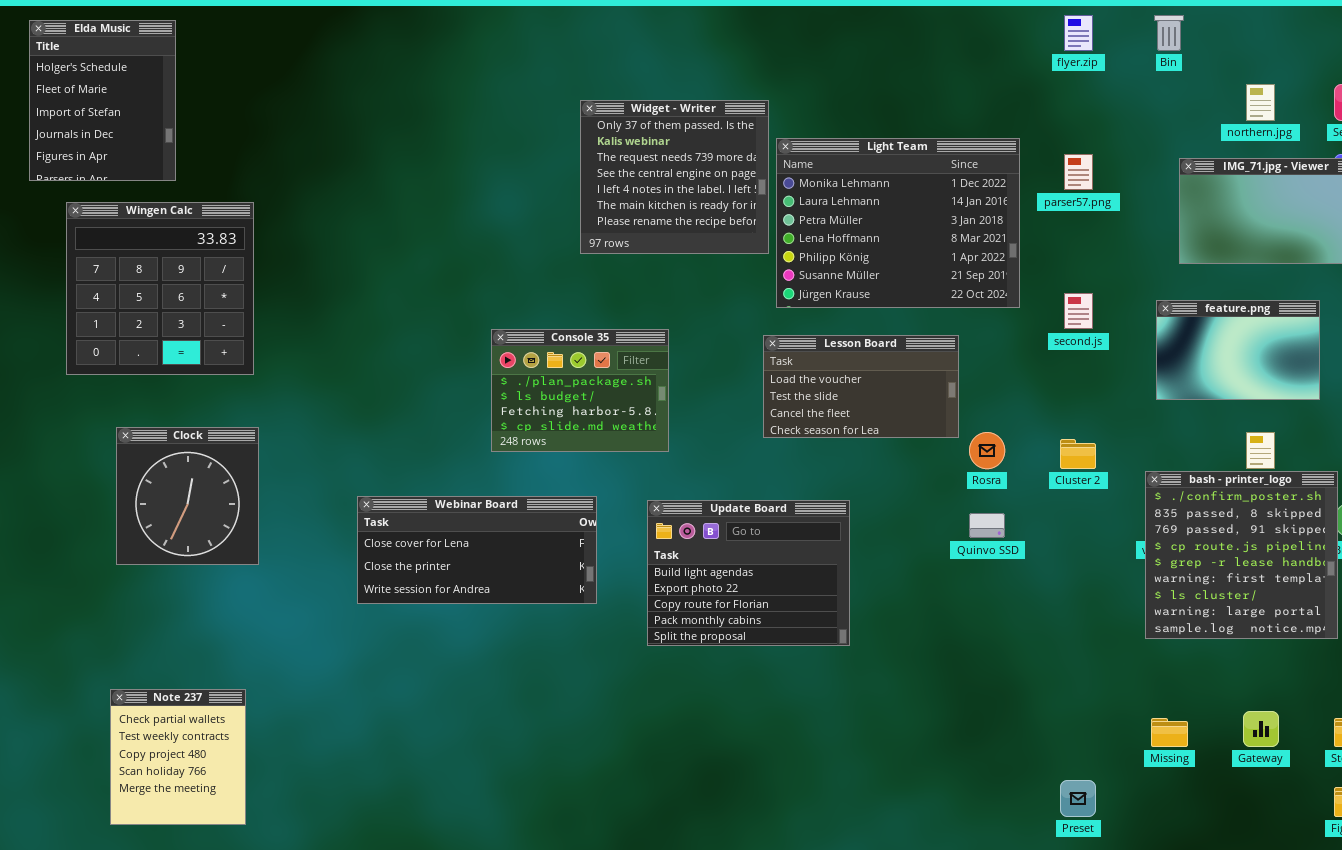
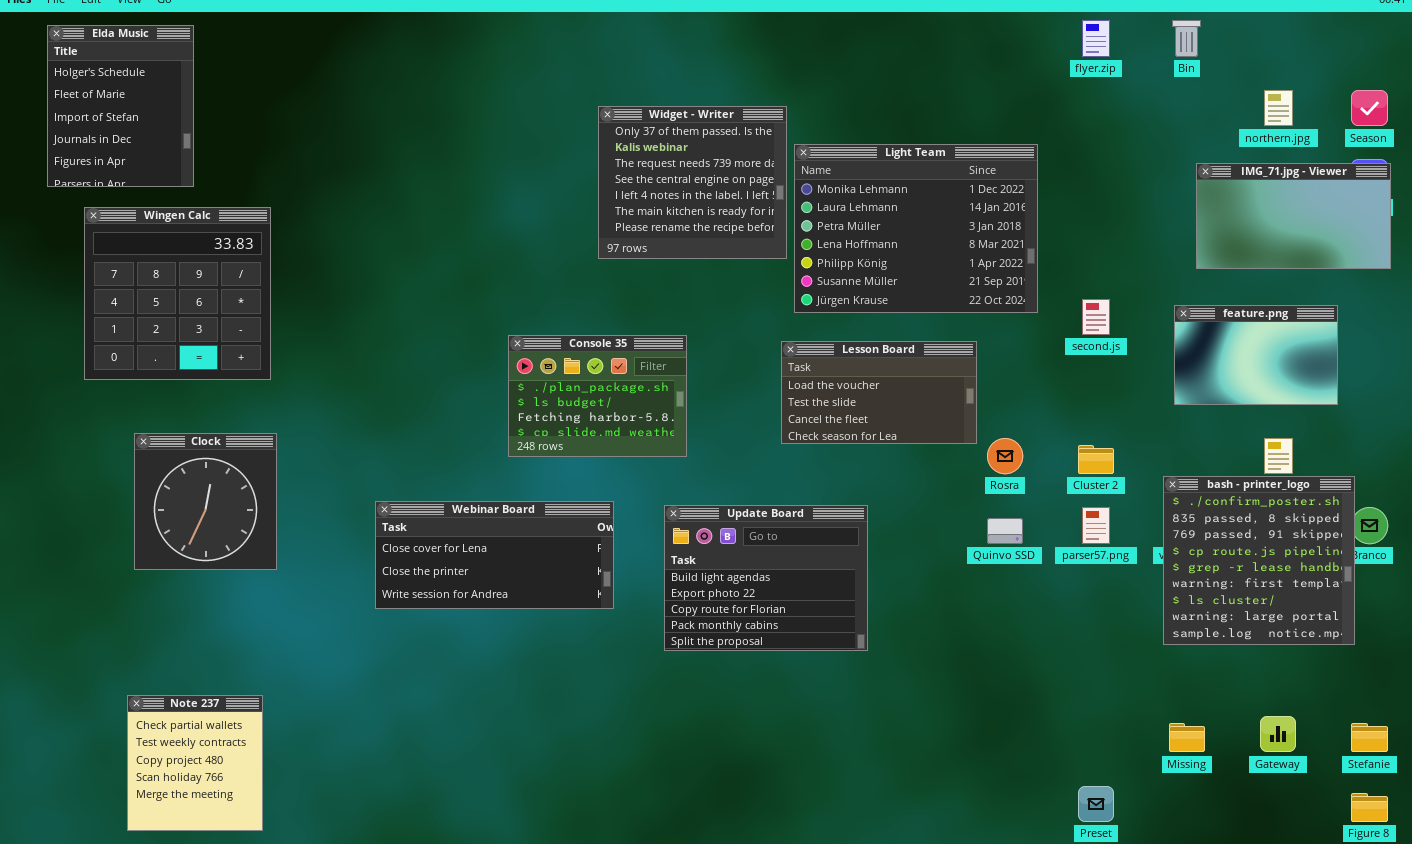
parser57.png: [1064,154,1093,190] -> [1082,507,1110,544], moved

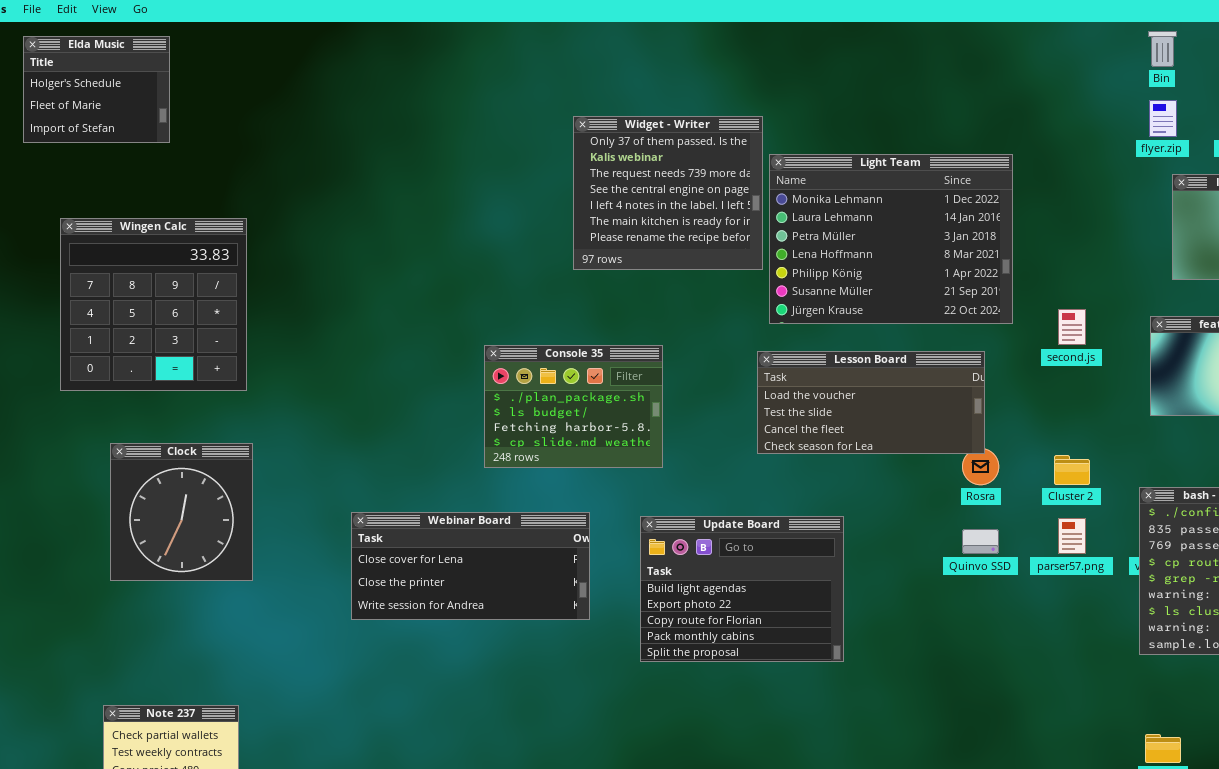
flyer.zip: [1082,20,1110,57] -> [1149,100,1177,137], moved
Elda Music: [47,25,194,187] -> [23,36,170,143], resized
Lesson Board: [781,341,977,444] -> [757,351,985,454], resized

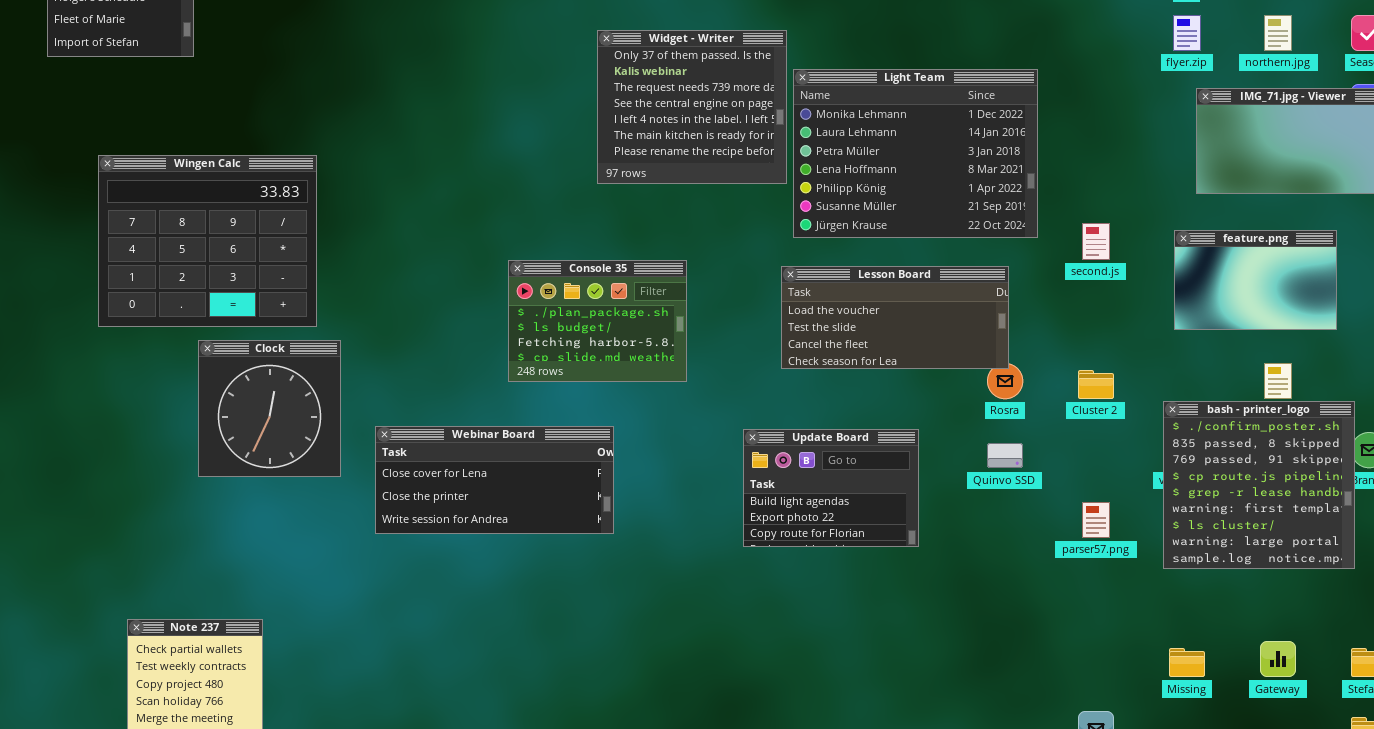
Wingen Calc: [60,218,247,391] -> [98,155,317,327], moved, resized
Clock: [110,443,253,581] -> [198,340,341,477], moved
Update Board: [640,516,844,662] -> [743,429,919,547], moved, resized
parser57.png: [1058,518,1086,554] -> [1082,502,1110,538], moved

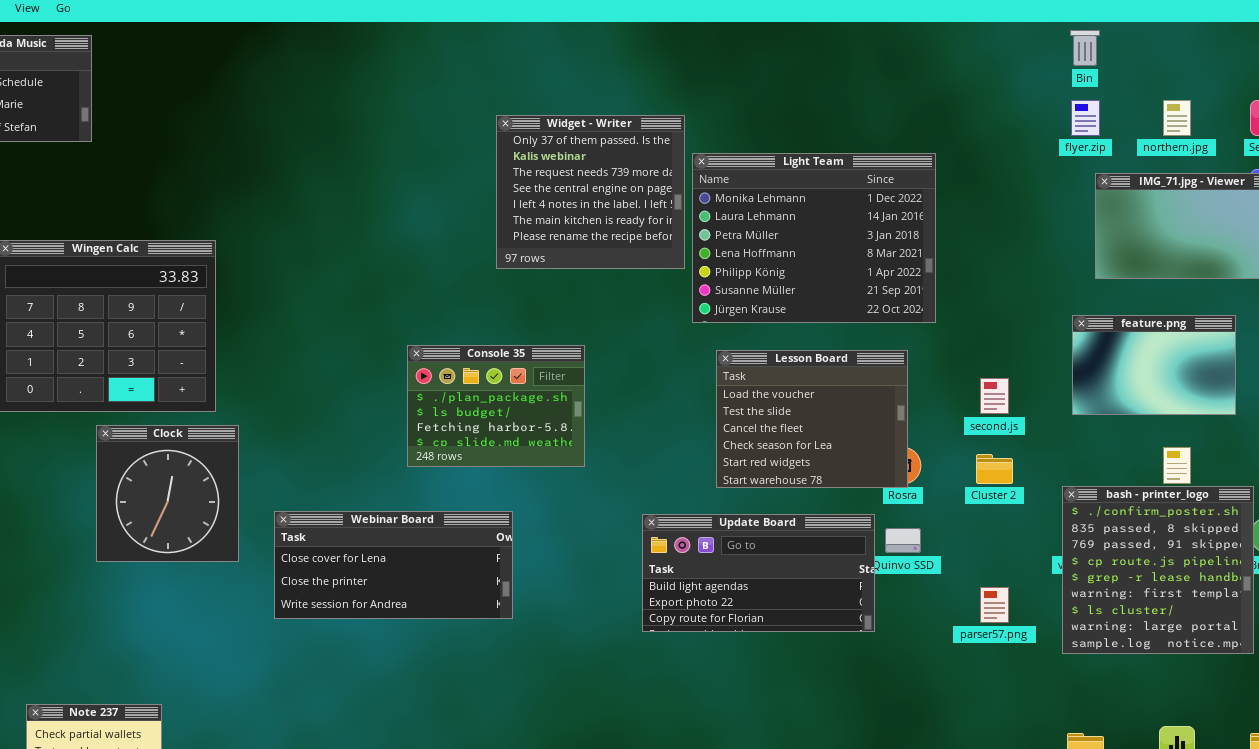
second.js: [1082,223,1110,260] -> [980,378,1009,414], moved
Lesson Board: [781,266,1009,369] -> [716,350,908,488], resized
Update Board: [743,429,919,547] -> [642,514,875,632], resized

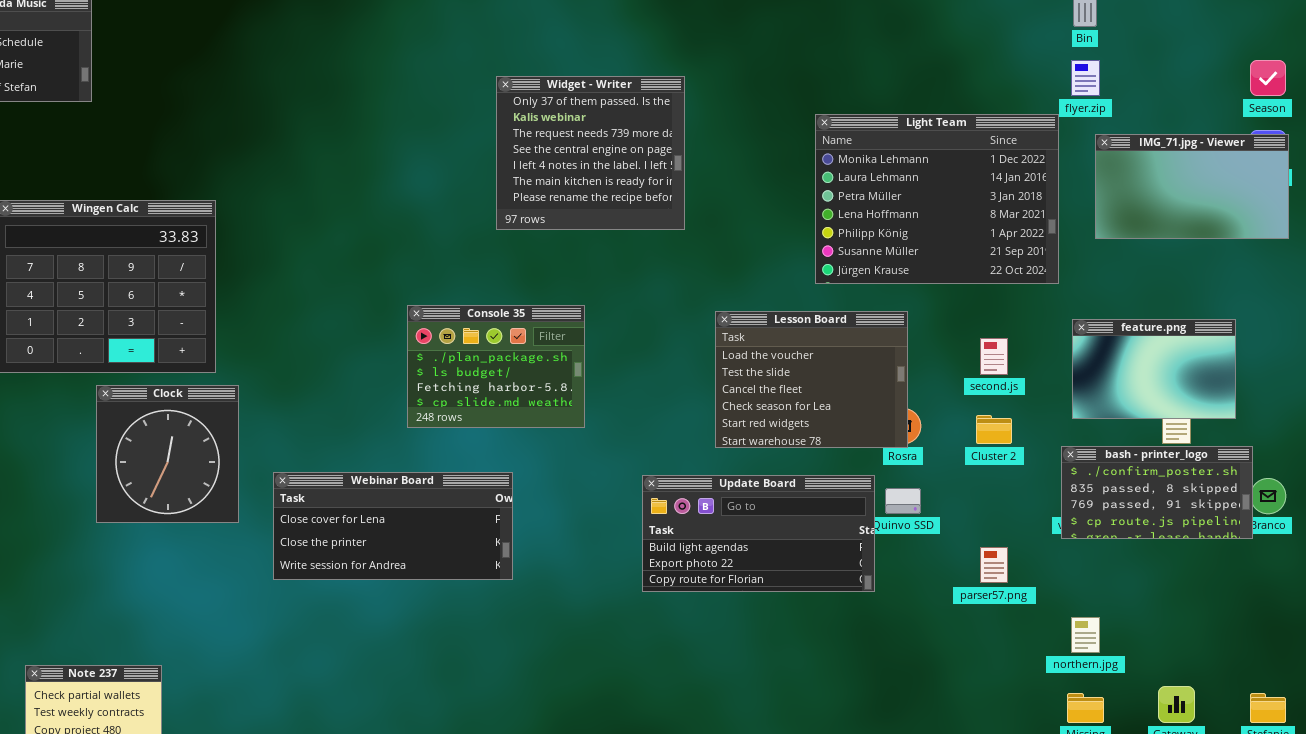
northern.jpg: [1163,100,1191,136] -> [1071,617,1100,653], moved
Light Team: [692,153,936,323] -> [815,114,1059,284], moved
feature.png: [1072,315,1236,415] -> [1072,319,1236,419], moved
bash - printer_logo: [1062,486,1254,654] -> [1061,446,1253,539], resized

